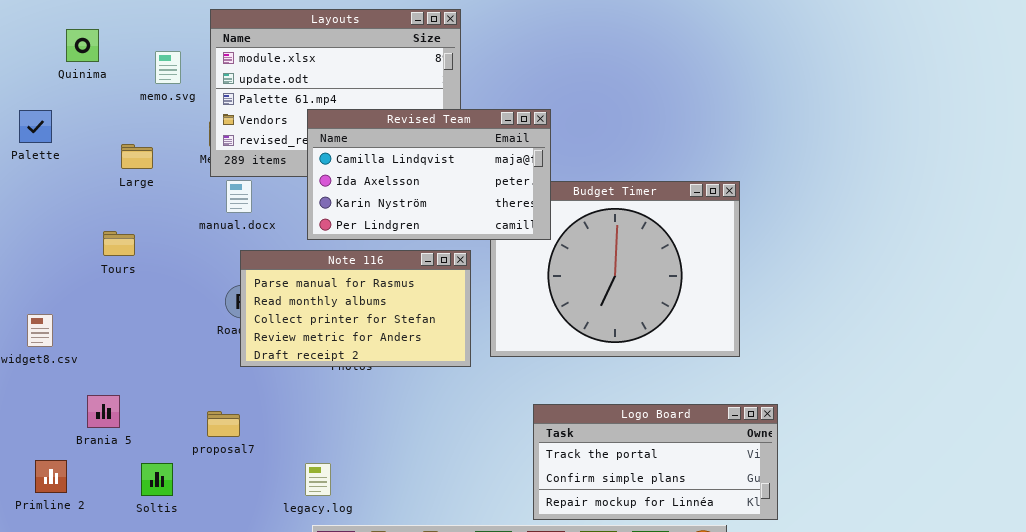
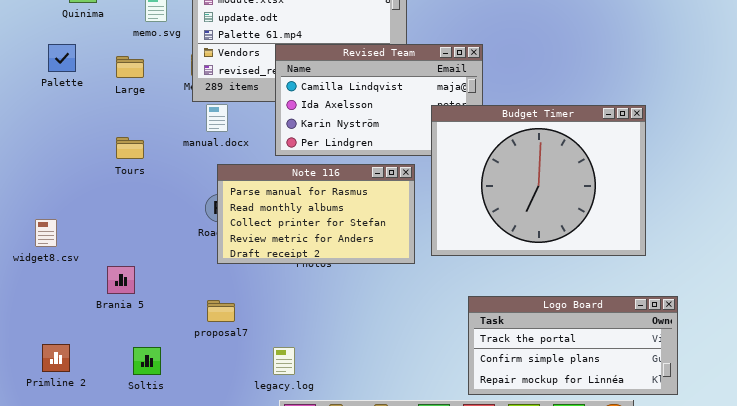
Palette: [19,110,52,143] -> [48,44,76,72], moved
Large: [121,144,153,169] -> [116,56,144,78], moved
Budget Timer: [490,181,740,357] -> [431,105,646,256], raised
Tours: [103,231,135,256] -> [116,137,144,159], moved
Brania 5: [87,395,120,428] -> [107,266,135,294], moved
proposal7: [207,411,240,437] -> [207,300,235,322], moved

